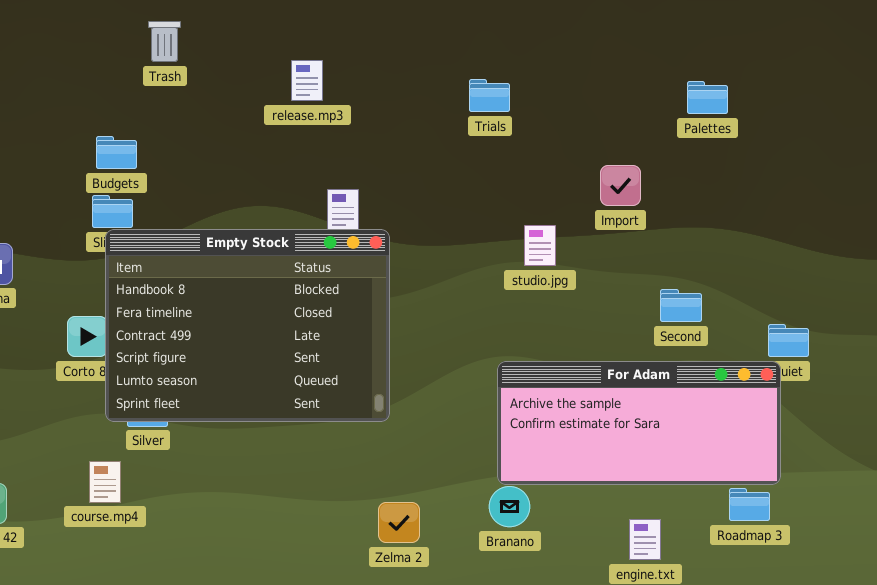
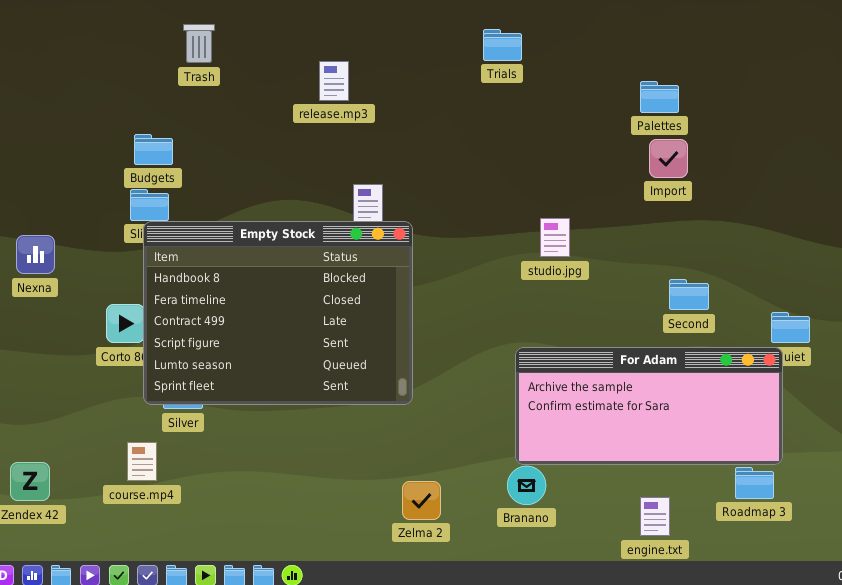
Trials: [469,79,510,112] -> [483,29,522,61], moved
Palettes: [687,81,728,114] -> [640,81,679,113], moved
Import: [600,165,641,206] -> [649,139,688,178], moved

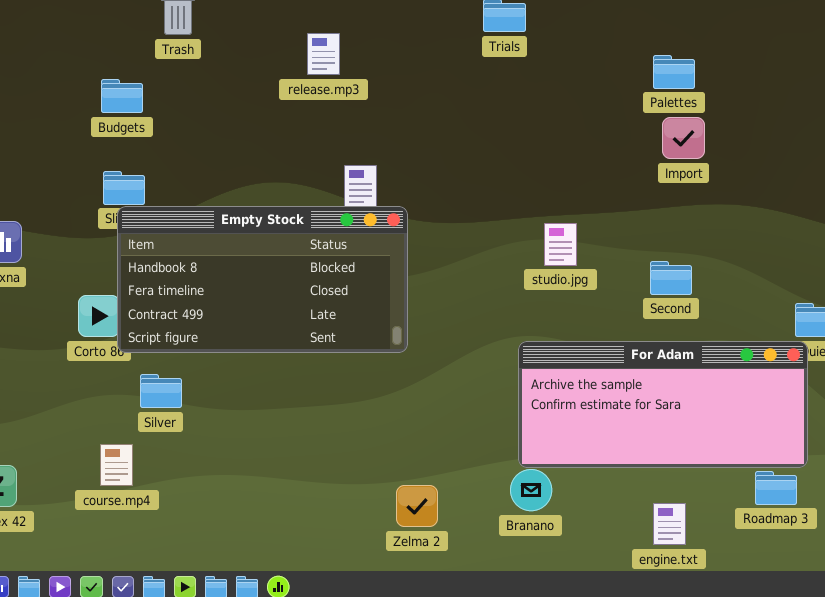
Budgets: [134,134,173,165] -> [101,79,143,113], moved
studio.jpg: [540,218,570,257] -> [544,223,577,266], moved
Empty Stock: [143,221,413,405] -> [117,206,408,353], resized
Second: [669,279,709,310] -> [650,261,692,295], moved

